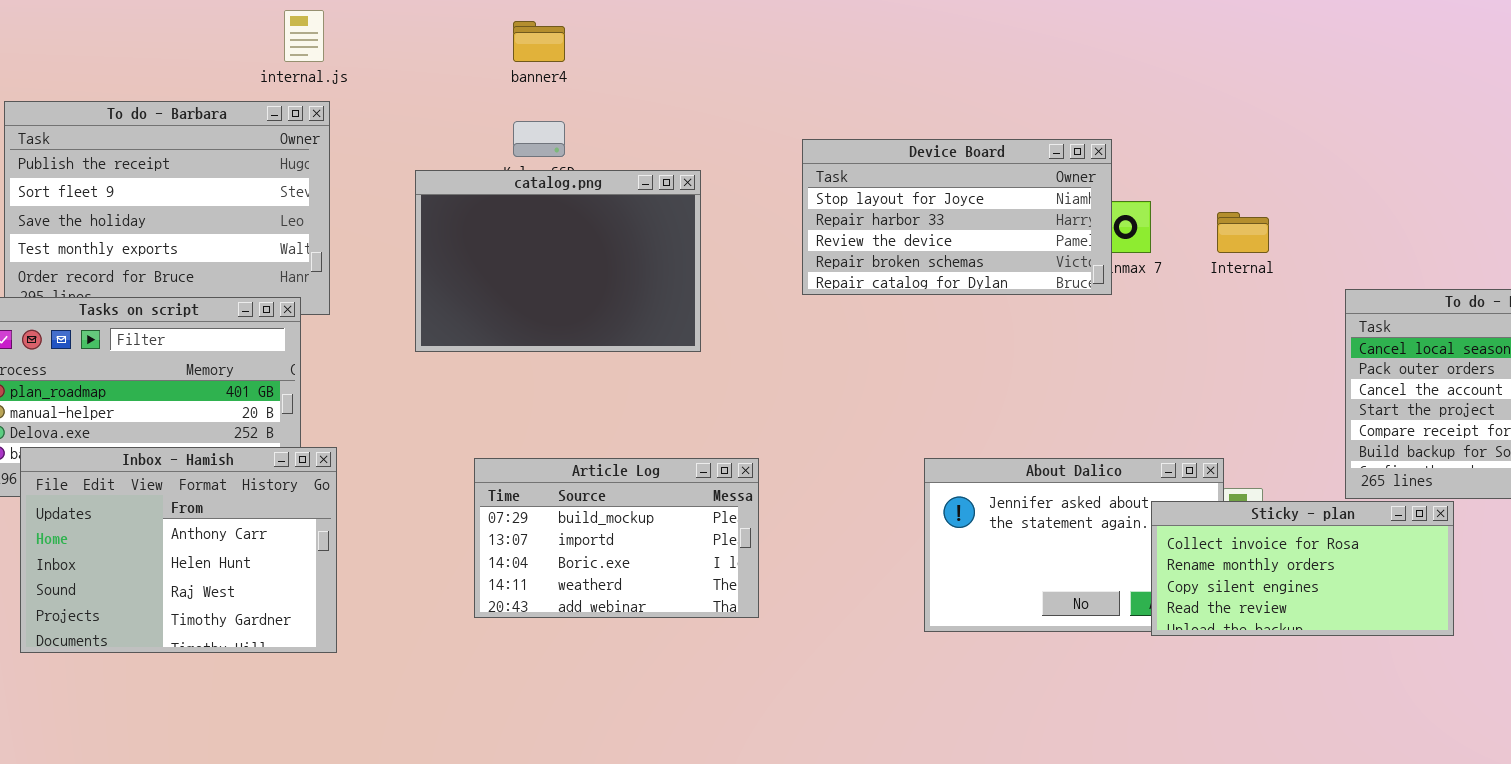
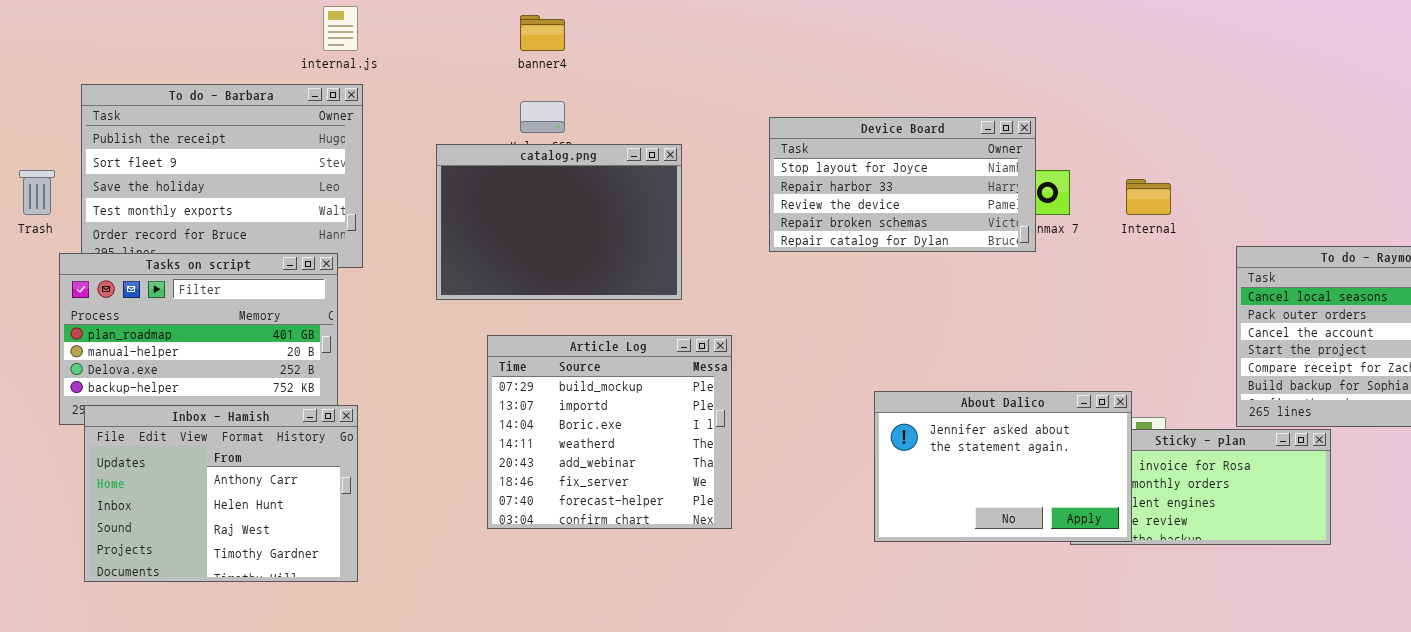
Inbox - Hamish: [20,447,337,653] -> [84,405,358,582], moved
Article Log: [474,458,759,618] -> [487,335,732,529], resized
About Dalico: [924,458,1224,632] -> [874,391,1132,542], raised

